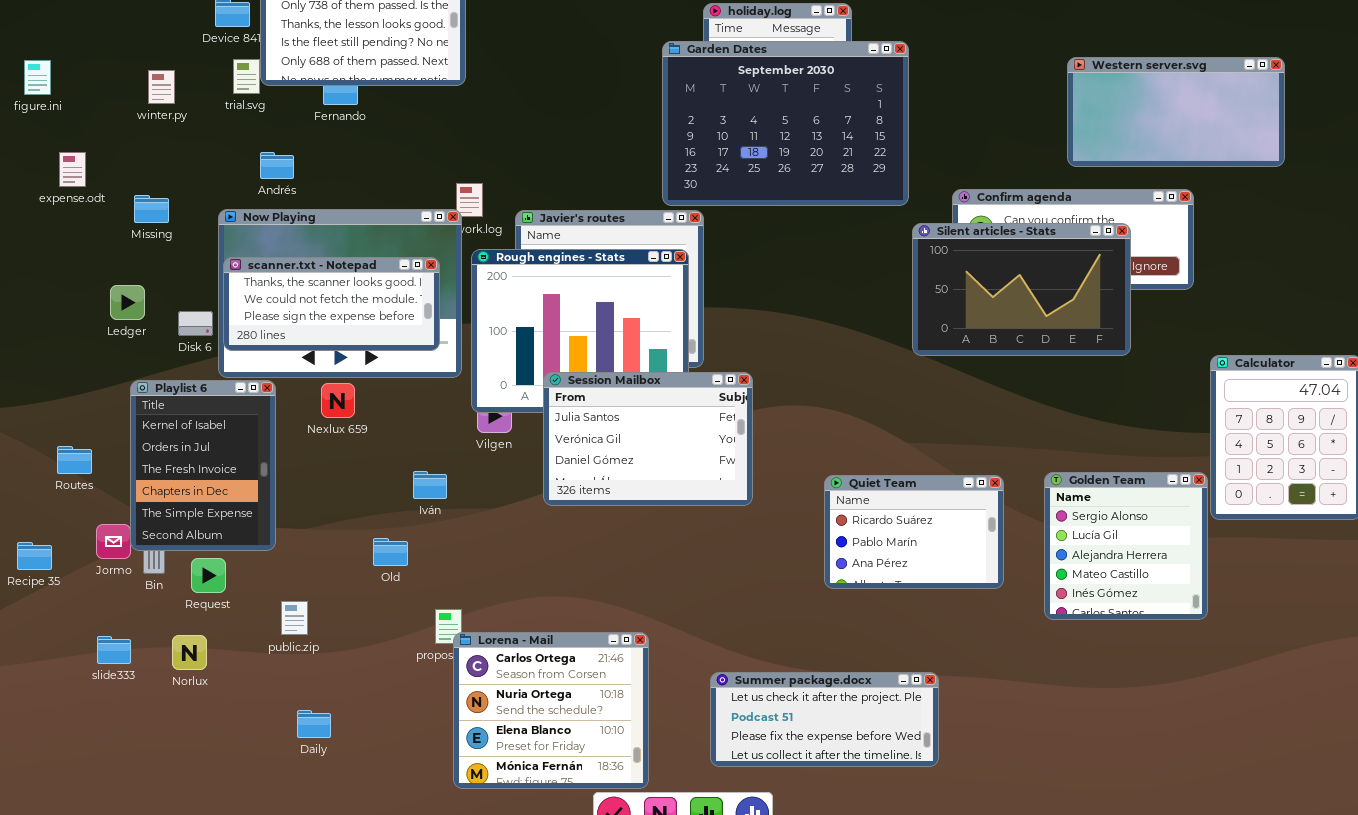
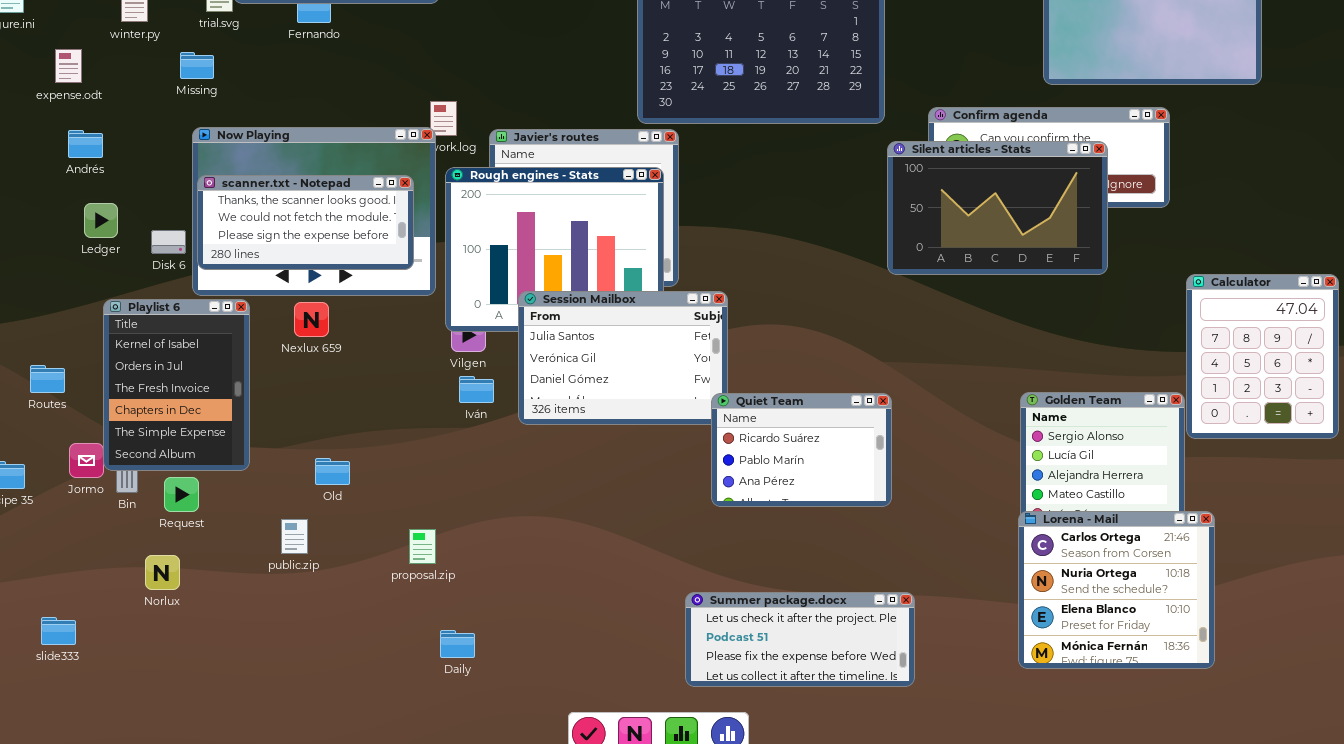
Andrés: [260,152,294,179] -> [68,130,103,158], moved
expense.odt: [59,152,86,187] -> [55,49,82,83], moved
Missing: [134,195,169,223] -> [180,52,214,79], moved
Iván: [413,471,447,499] -> [459,376,494,403], moved
Quiet Team: [824,475,1004,589] -> [711,393,892,507], moved
Old: [373,538,408,566] -> [315,458,350,485], moved
public.zip: [281,601,308,635] -> [281,519,308,554], moved
Lorena - Mail: [453,632,649,789] -> [1018,511,1215,669], moved
slide333: [97,636,131,664] -> [41,617,76,645], moved
Daily: [297,710,331,738] -> [440,630,475,658], moved

